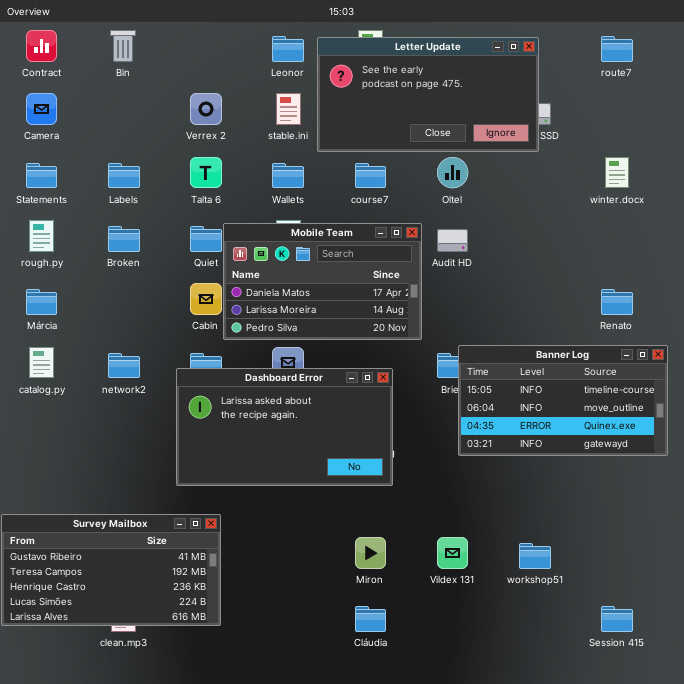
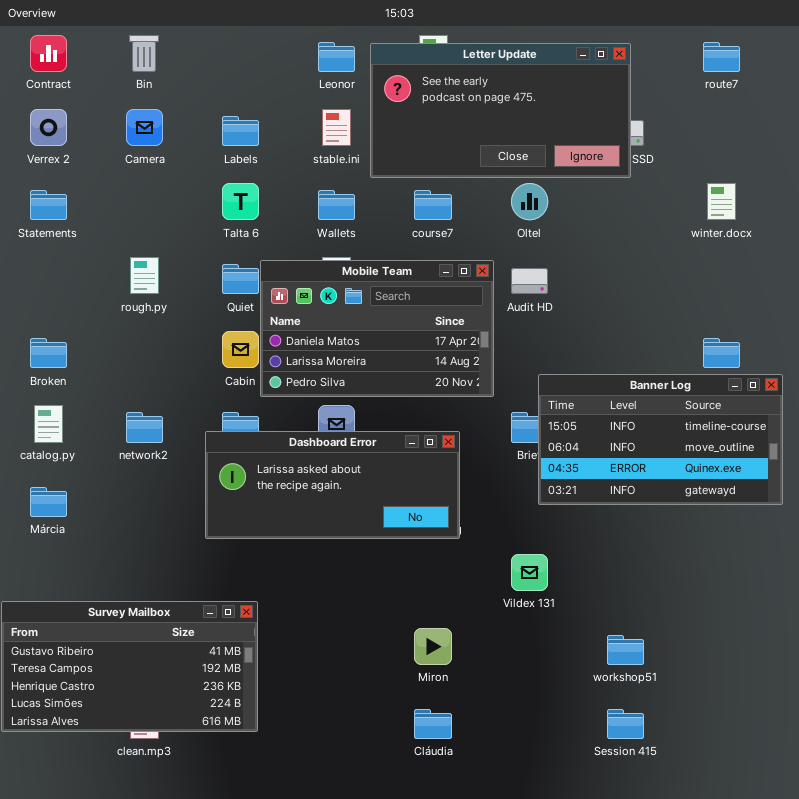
Camera: [26,93,57,125] -> [126,109,163,146], moved
Verrex 2: [190,93,222,125] -> [30,109,67,146], moved
Labels: [108,163,140,188] -> [222,116,259,146], moved
rough.py: [29,220,54,252] -> [130,257,159,294], moved
Broken: [108,226,140,252] -> [30,338,67,368], moved
Márcia: [26,289,57,315] -> [30,487,67,517], moved
Banner Log: [458,345,668,456] -> [538,374,783,505], moved
Dashboard Error: [176,368,393,486] -> [205,431,460,539], resized
Vildex 131: [437,537,468,569] -> [511,554,548,591], moved
Session 415: [601,606,633,632] -> [607,709,644,739], moved

